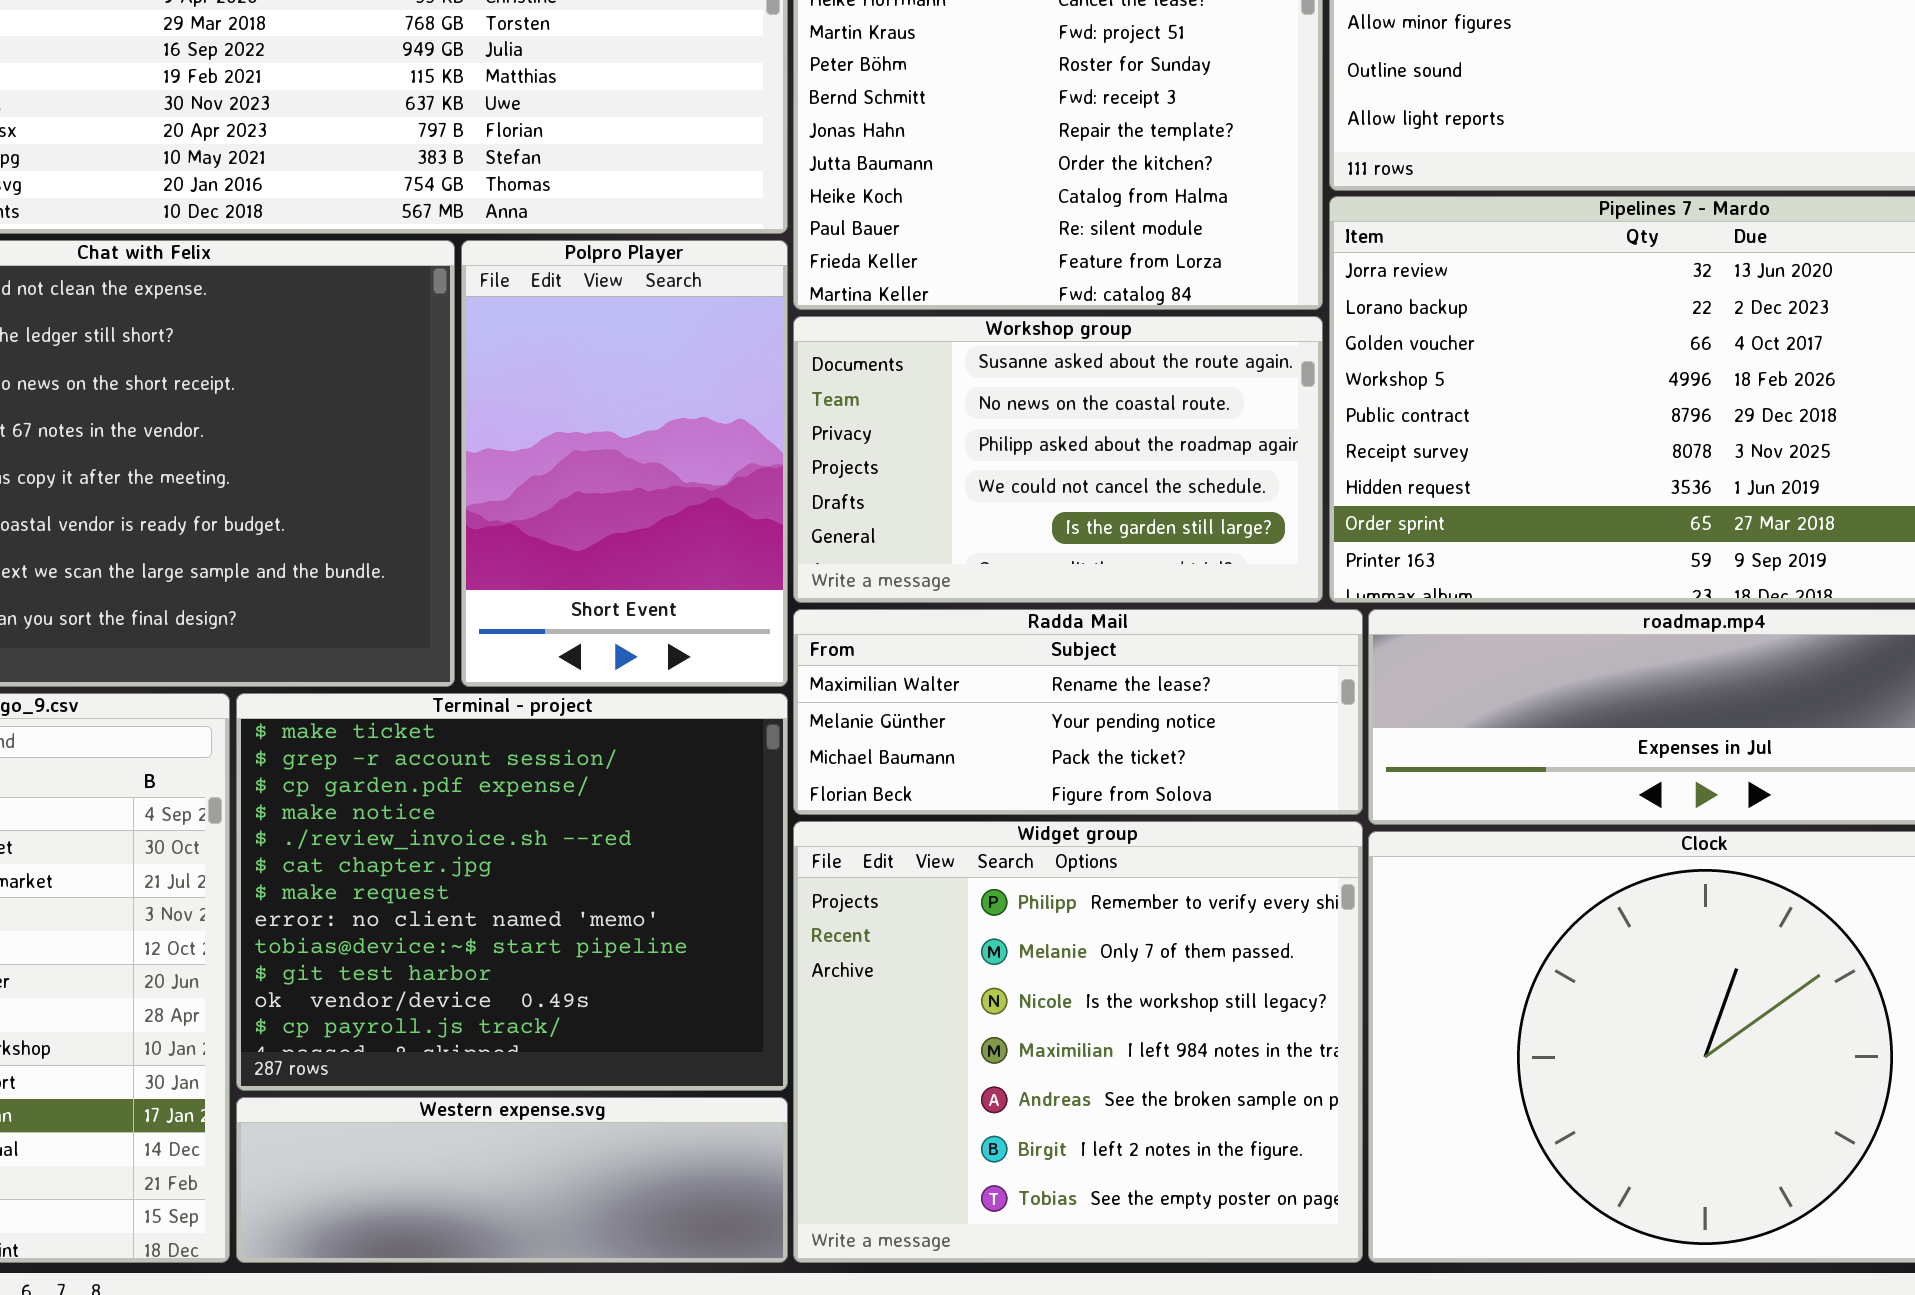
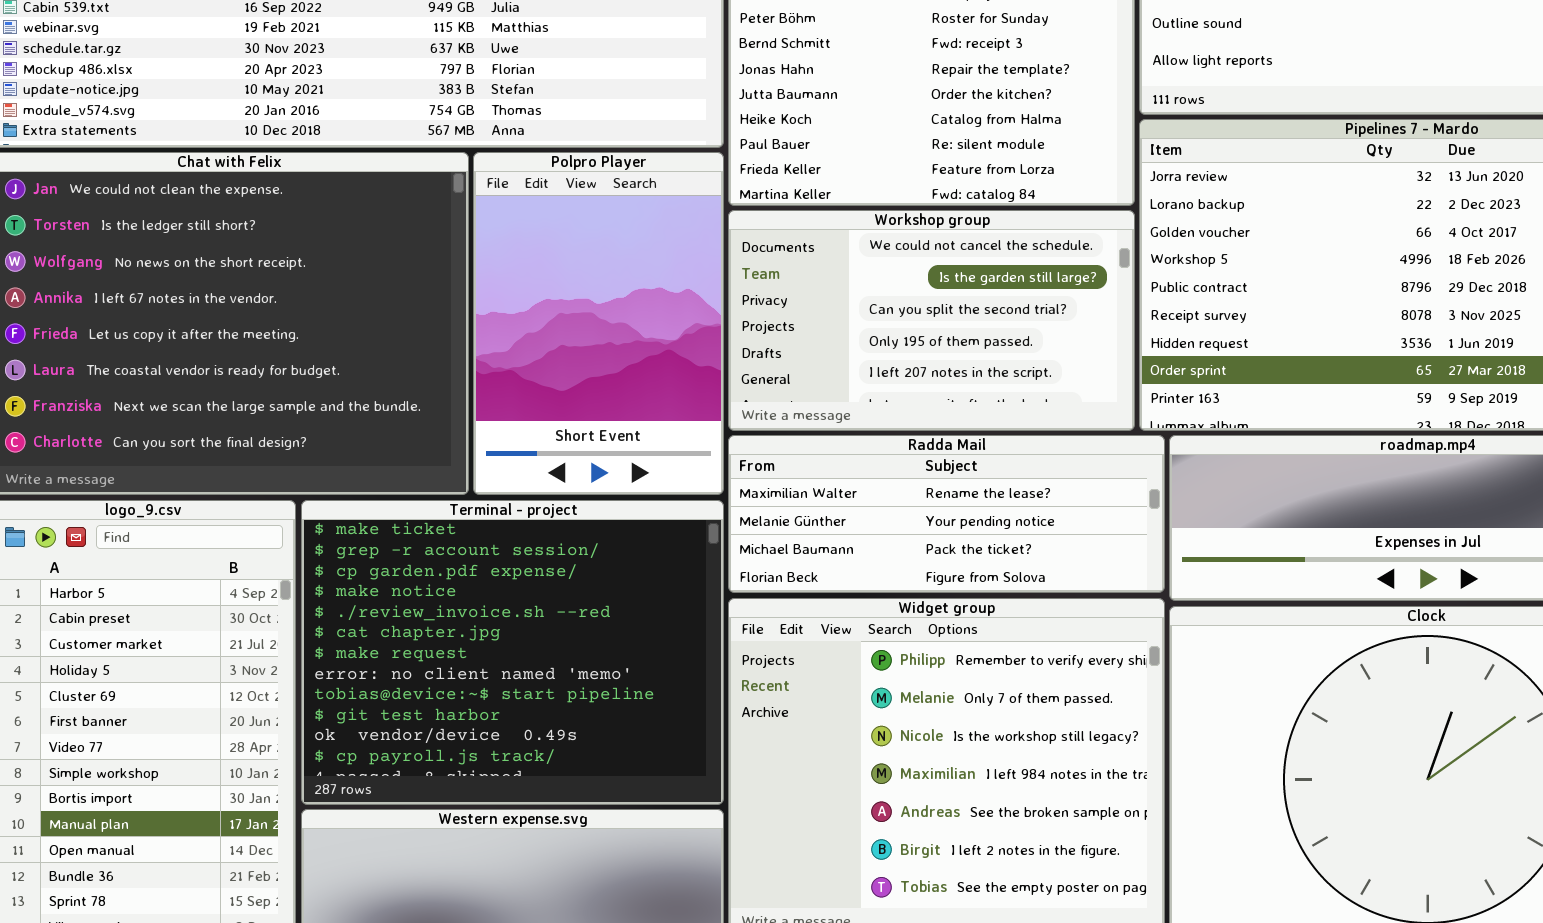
Workshop group: [793,316,1323,603] -> [728,210,1135,431], scrolled down 3 rows

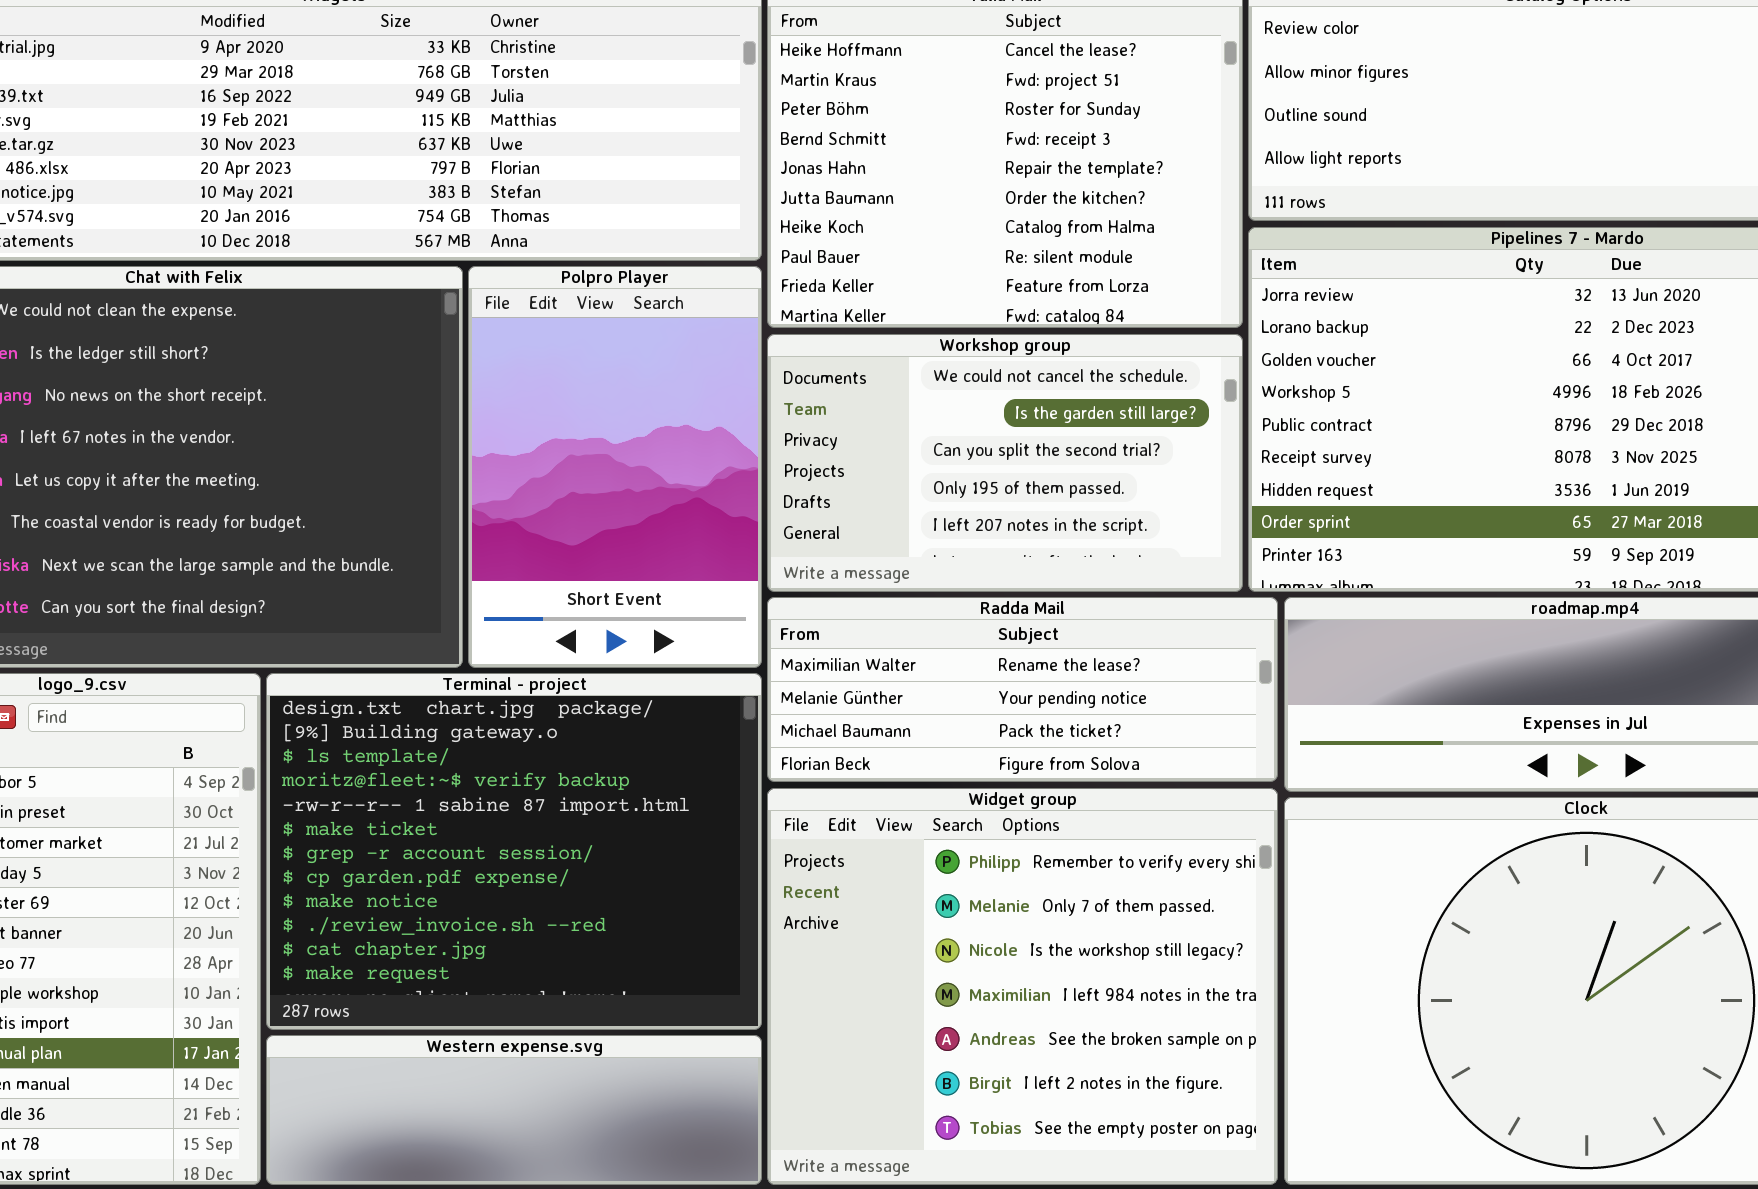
Terminal - project: [301,500,724,805] -> [266,673,762,1030], scrolled up 5 rows

